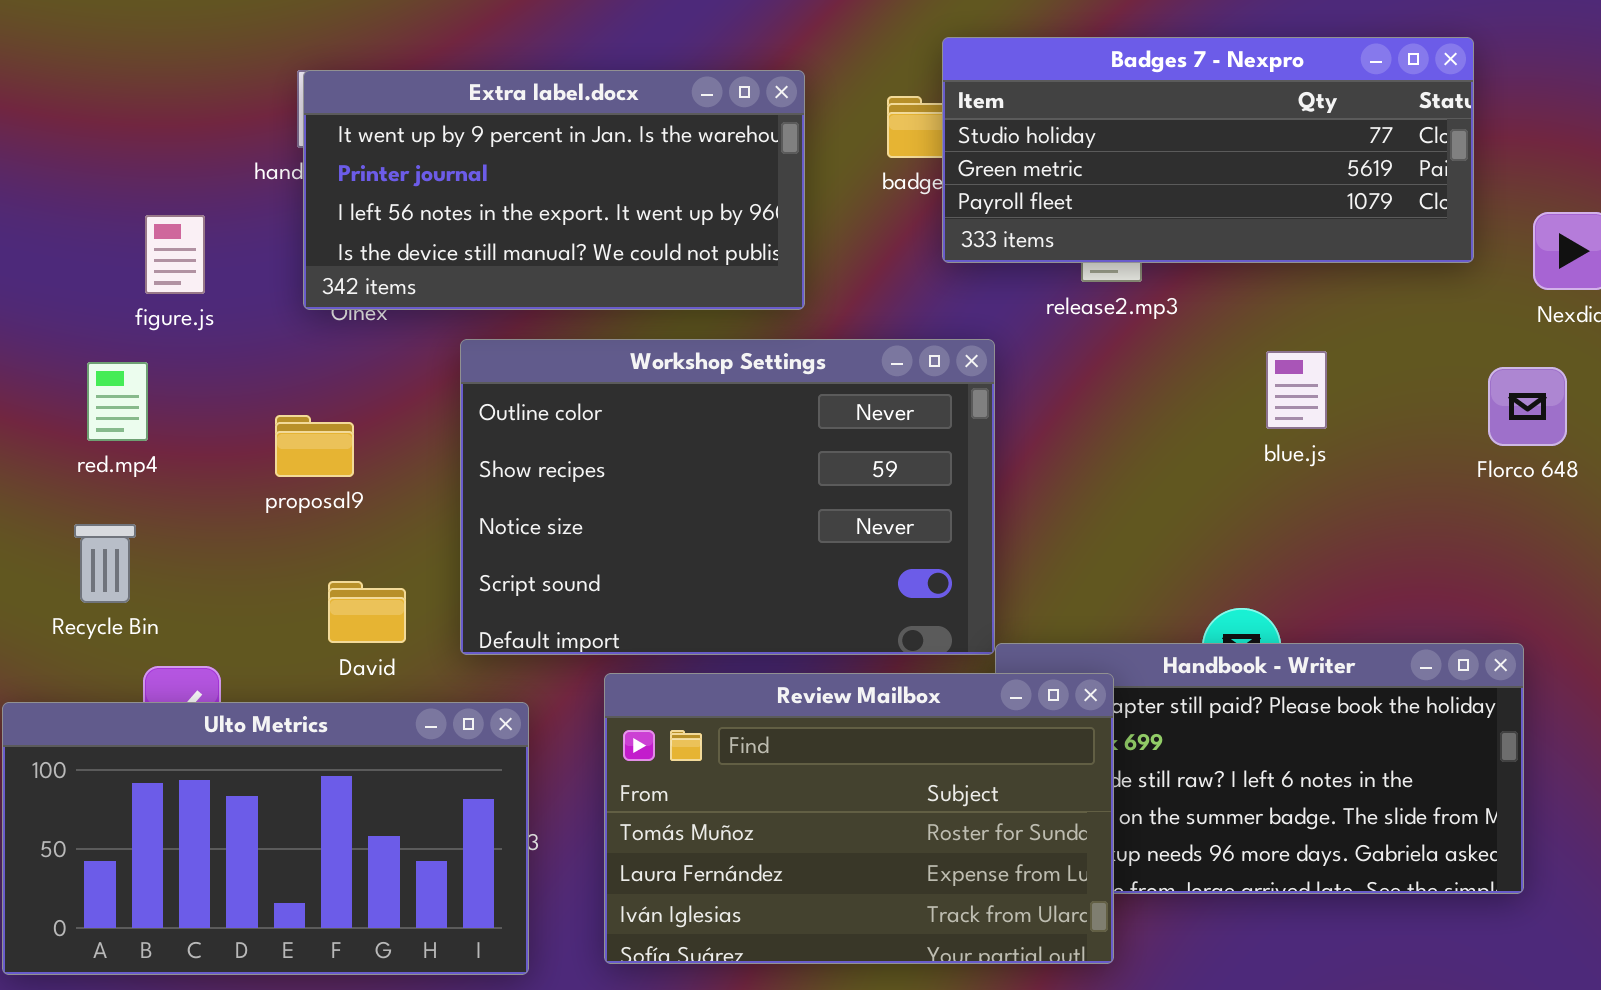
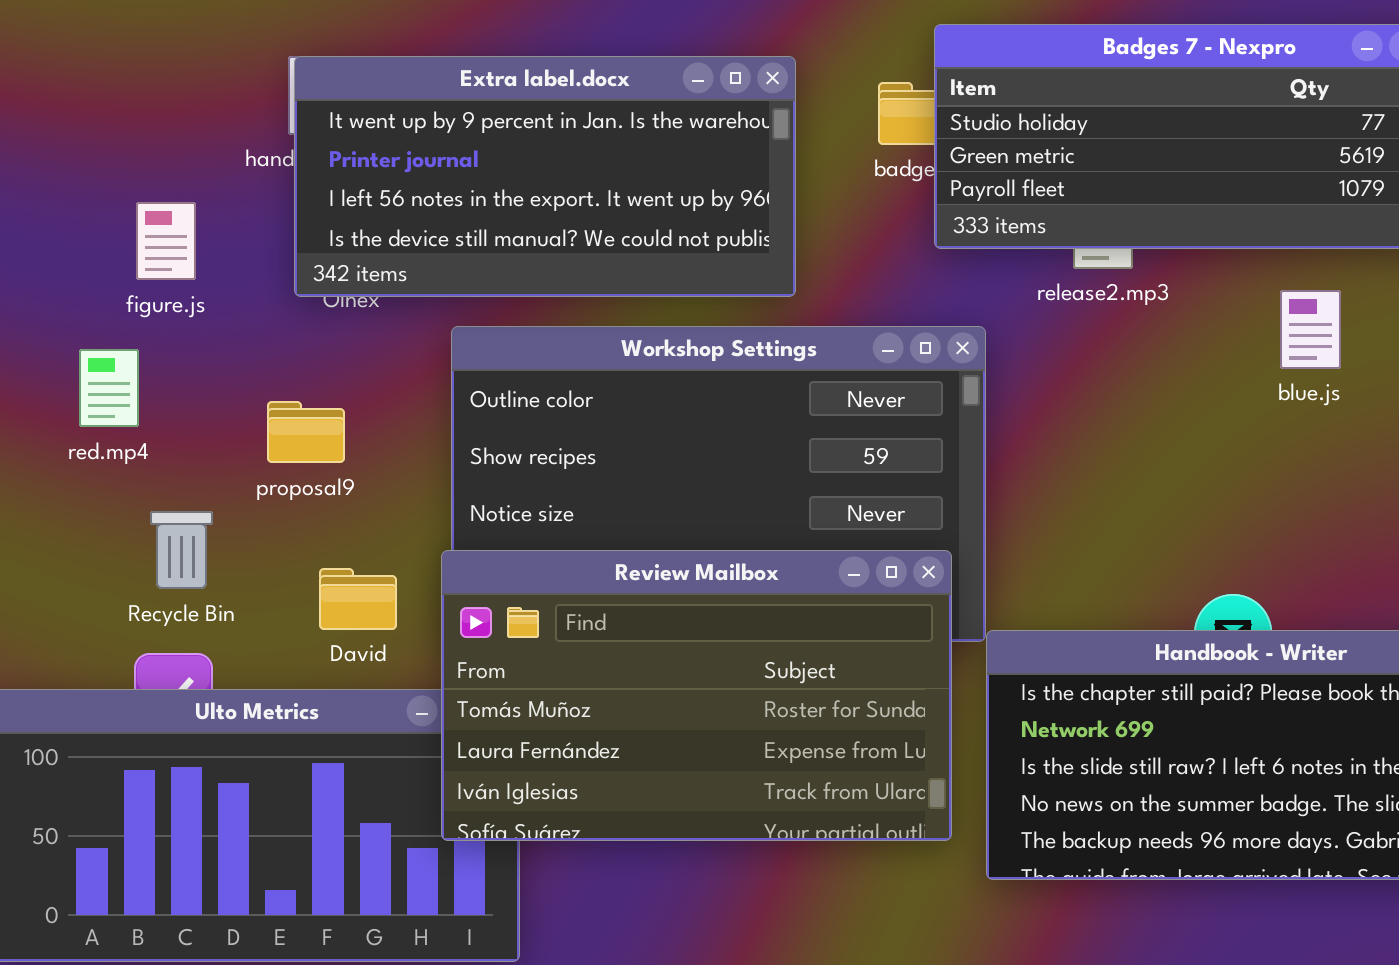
blue.js: [1266,351,1327,429] -> [1280,290,1341,369], moved
Recycle Bin: [74,524,136,603] -> [150,511,213,589], moved
Review Mailbox: [604,673,1114,964] -> [441,550,952,841], moved

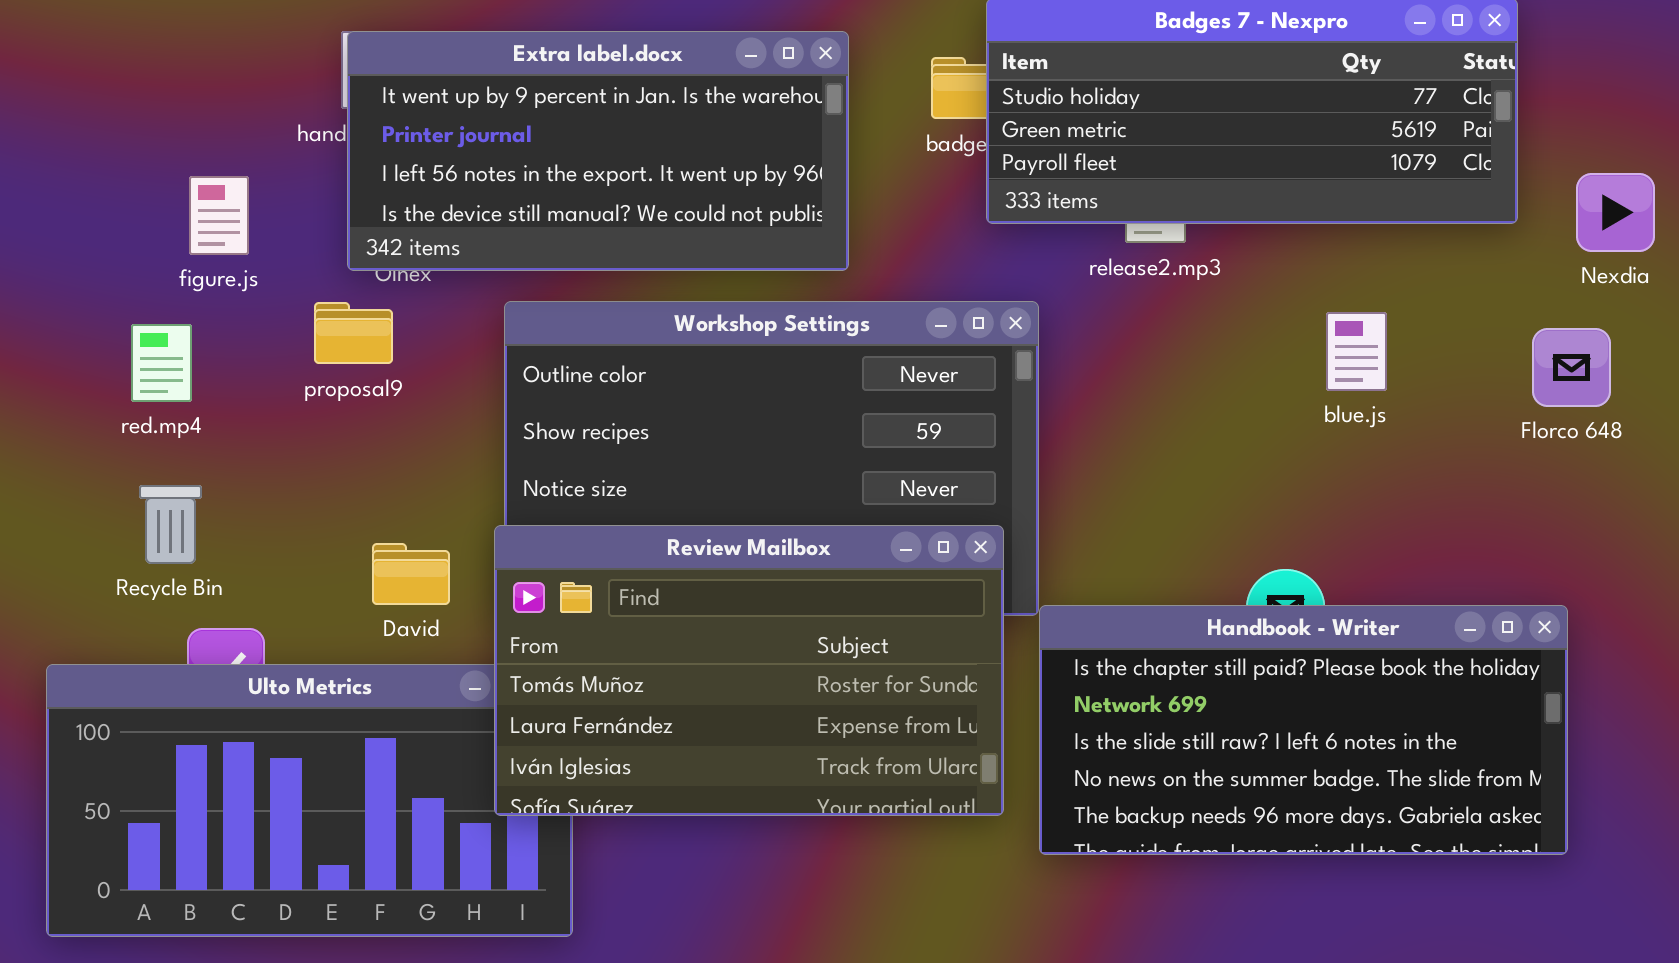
blue.js: [1280,290,1341,369] -> [1326,312,1387,391], moved
proposal9: [267,401,345,463] -> [314,302,393,364], moved
Recycle Bin: [150,511,213,589] -> [139,485,202,564], moved

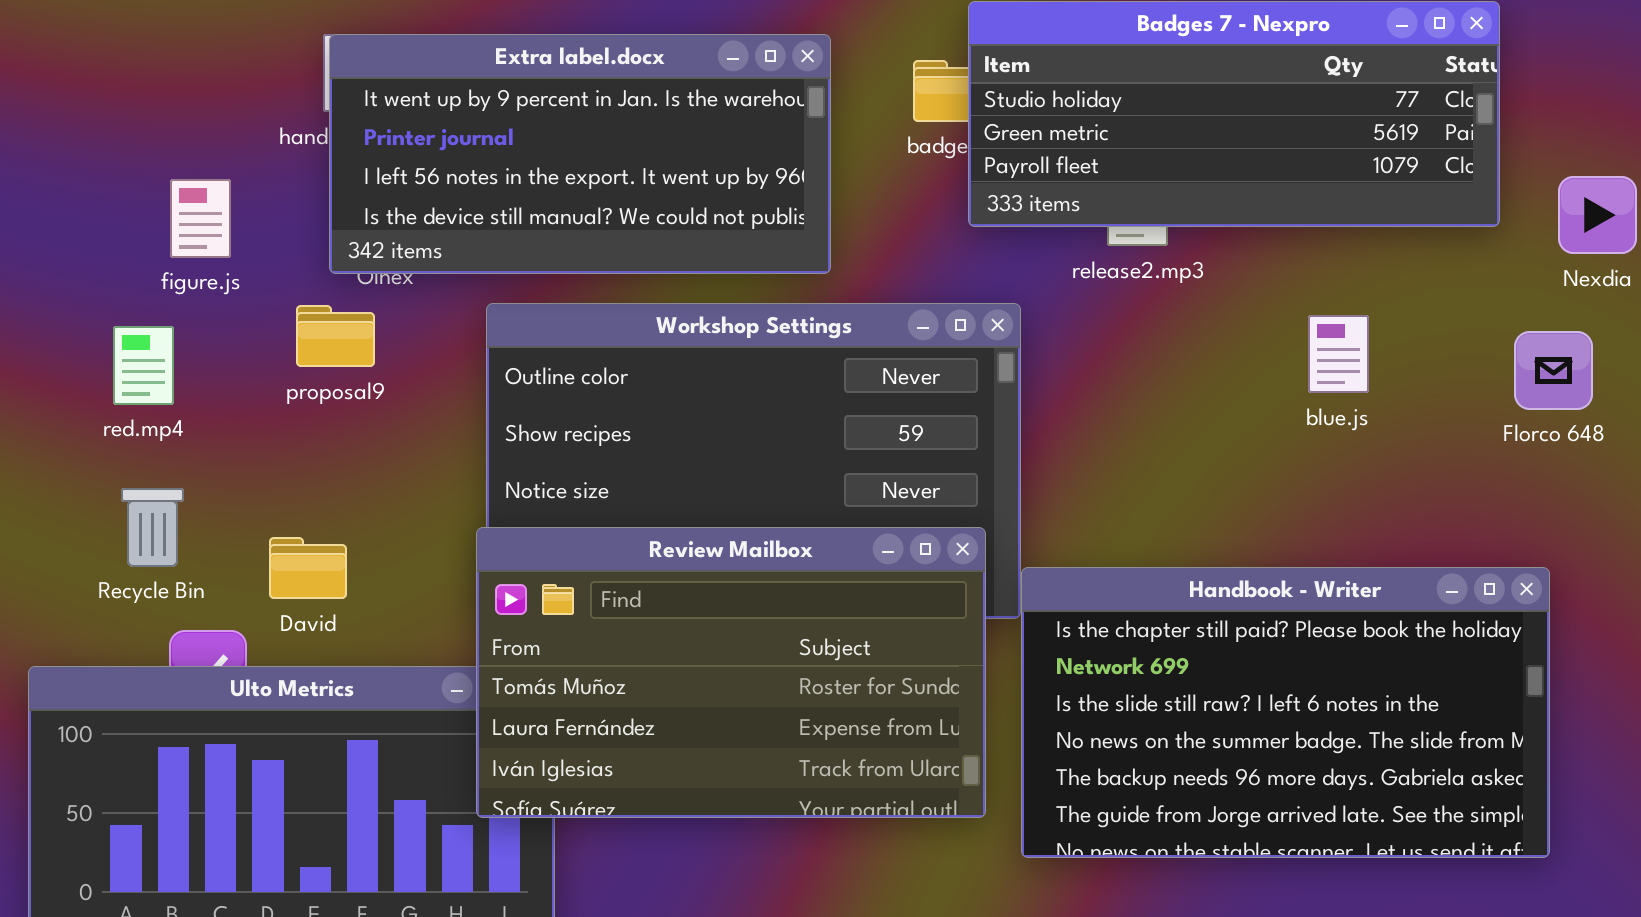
David: [372,543,450,605] -> [269,537,347,599], moved
Handbook - Writer: [1039,605,1568,855] -> [1021,567,1550,858], resized

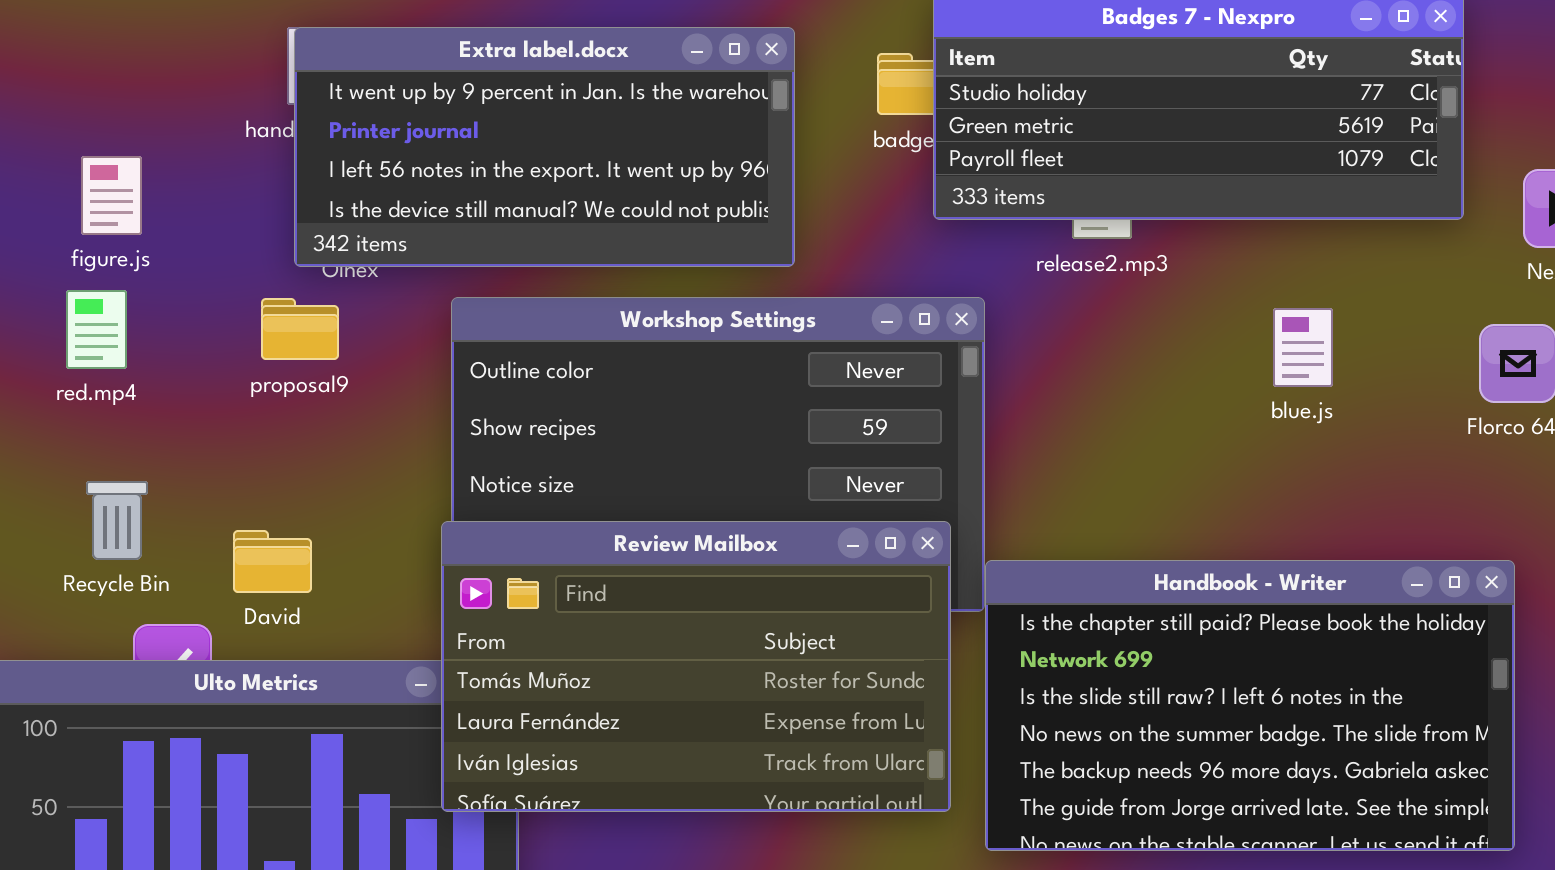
figure.js: [170,179,231,258] -> [81,156,142,235], moved
red.mp4: [113,326,174,405] -> [66,290,127,369], moved

